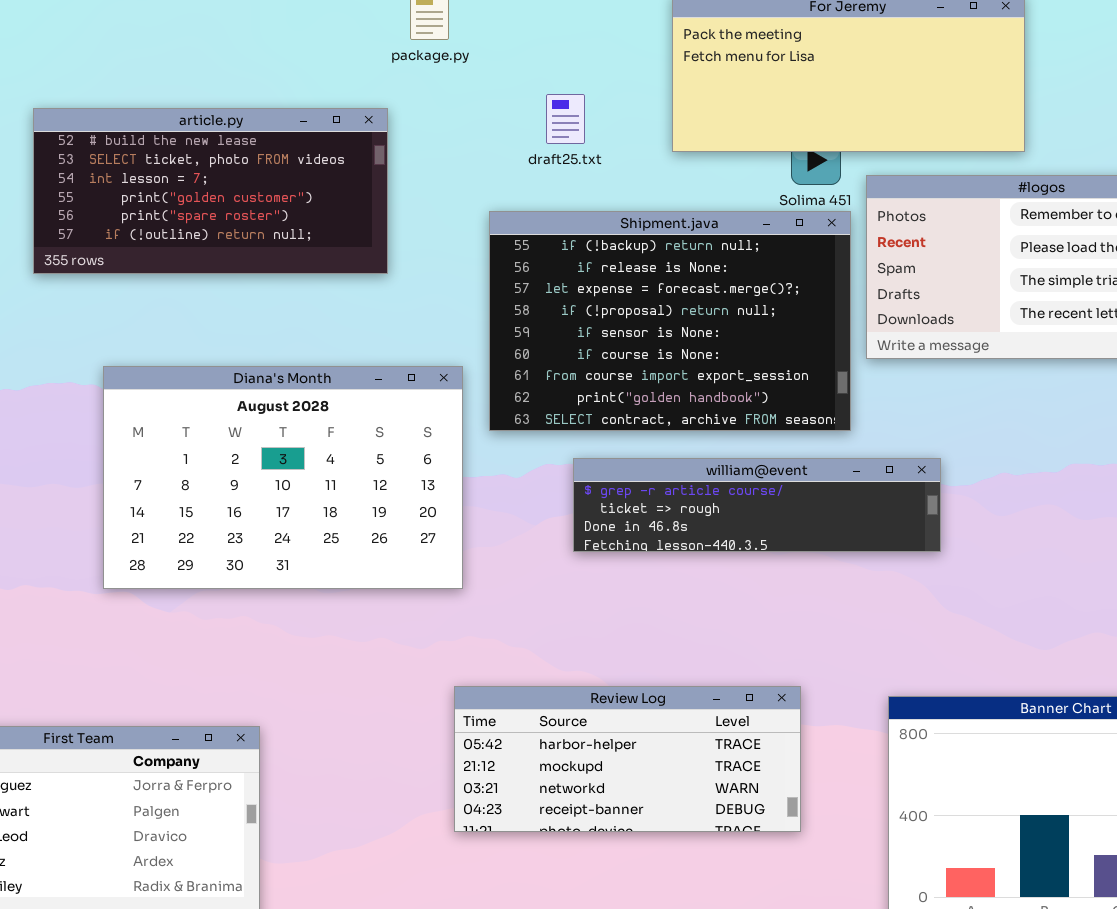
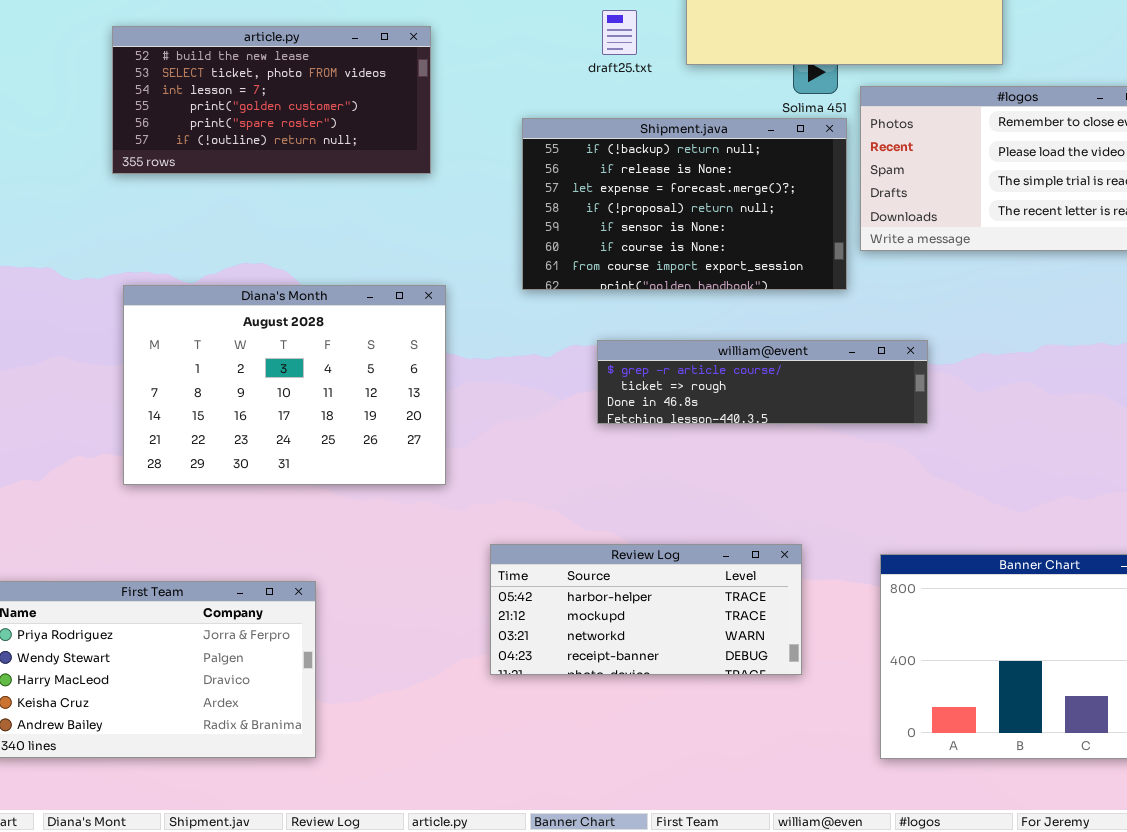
draft25.txt: [546,94,585,144] -> [602,10,637,55], moved
Shipment.java: [489,211,851,431] -> [522,118,847,290], resized
Diana's Month: [103,366,463,589] -> [123,285,446,485], moved

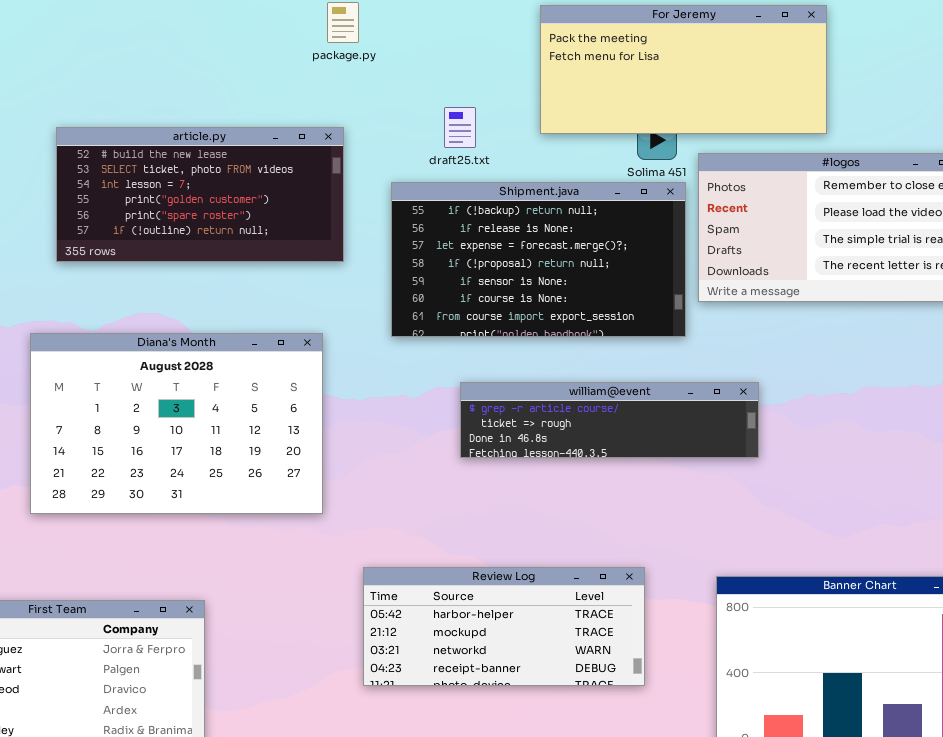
draft25.txt: [602,10,637,55] -> [444,107,476,148], moved
article.py: [112,26,431,174] -> [56,127,344,262], moved

